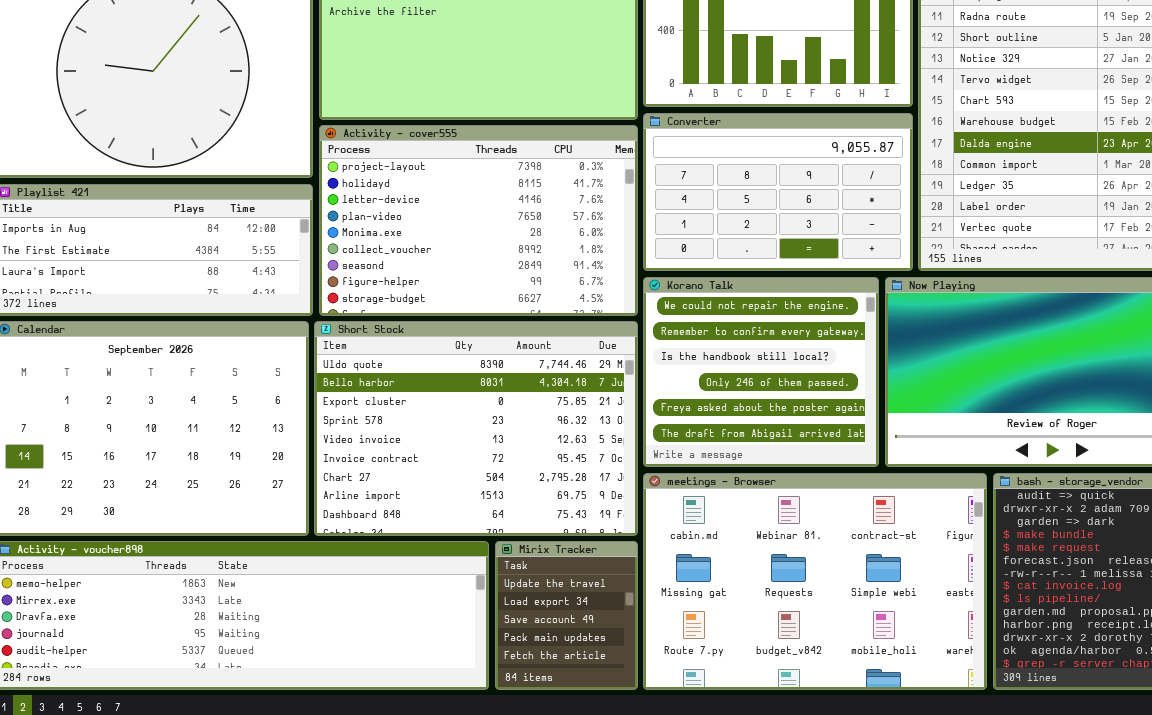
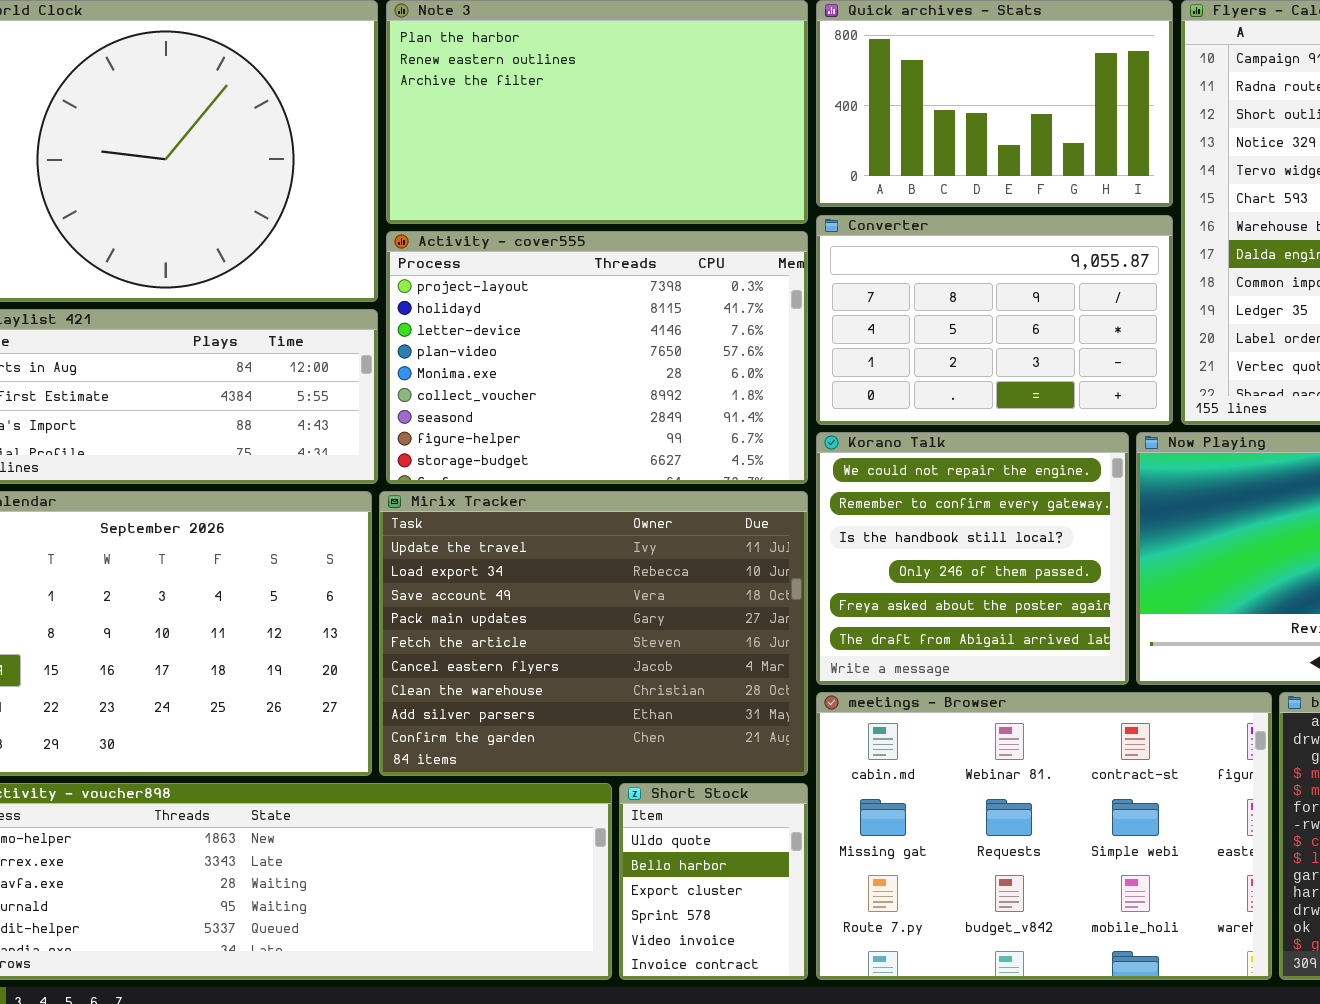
Short Stock: [314,321,638,536] -> [619,783,808,980], moved, resized
Mirix Tracker: [495,541,638,690] -> [379,491,808,776], moved, resized

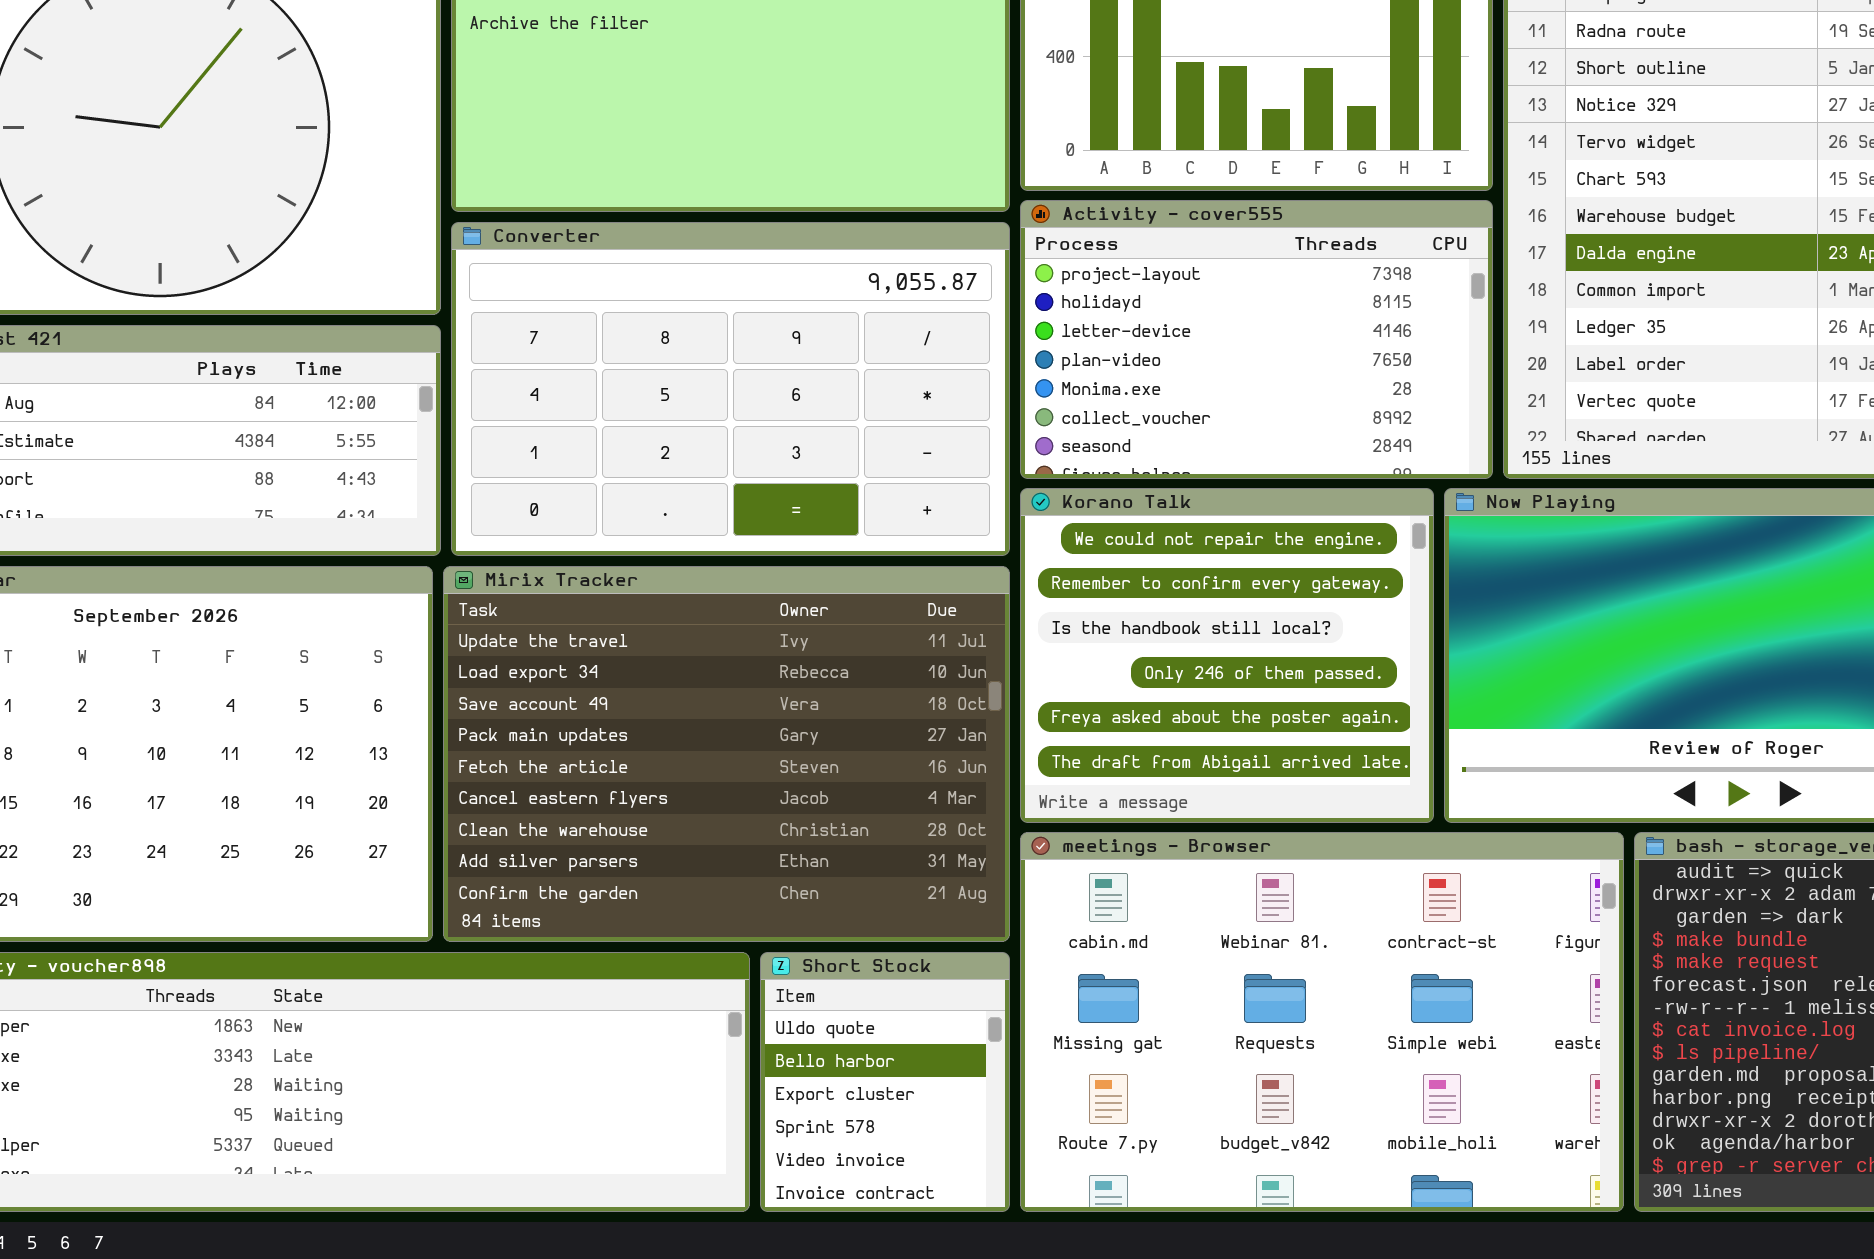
Converter: [816,215,1173,425] -> [451,222,1010,556], moved, resized
Activity - cover555: [386,231,808,484] -> [1020,200,1493,479], moved, resized

